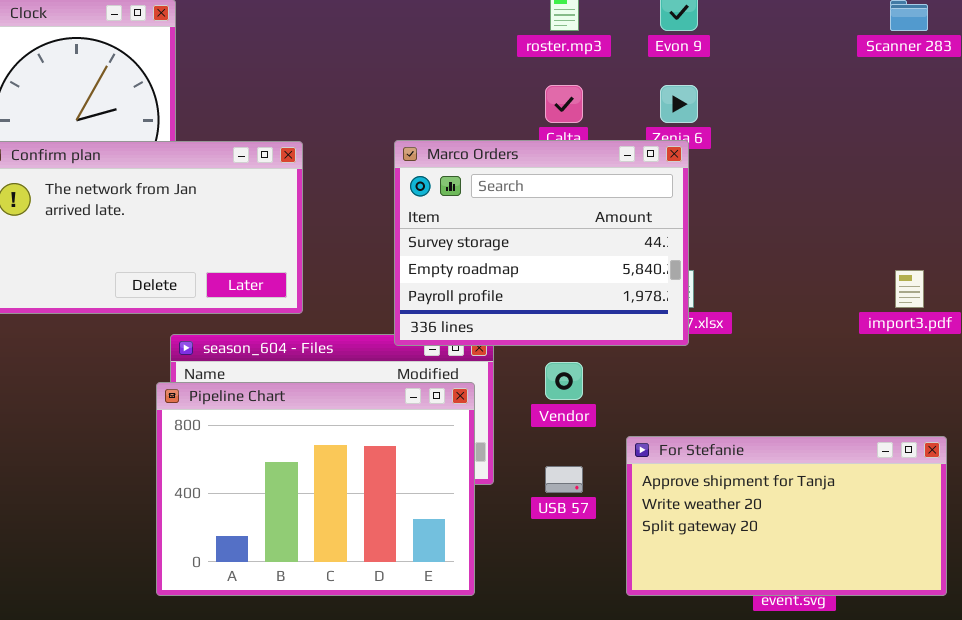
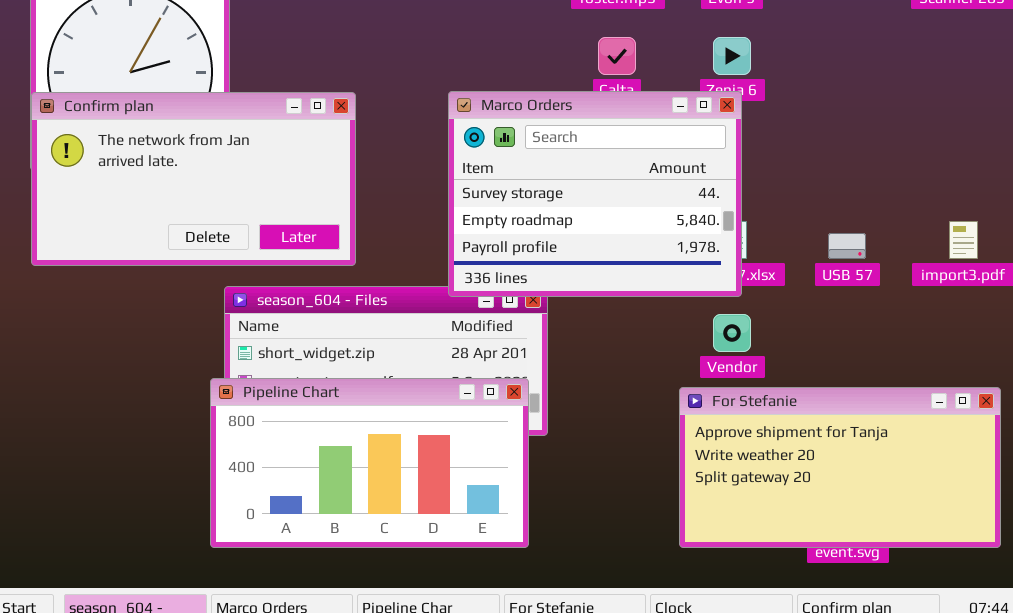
Vendor: [545,362,583,400] -> [713,314,751,352], moved
Pipeline Chart: [156,382,475,596] -> [210,378,529,548], resized
USB 57: [545,466,583,493] -> [828,233,866,259], moved

